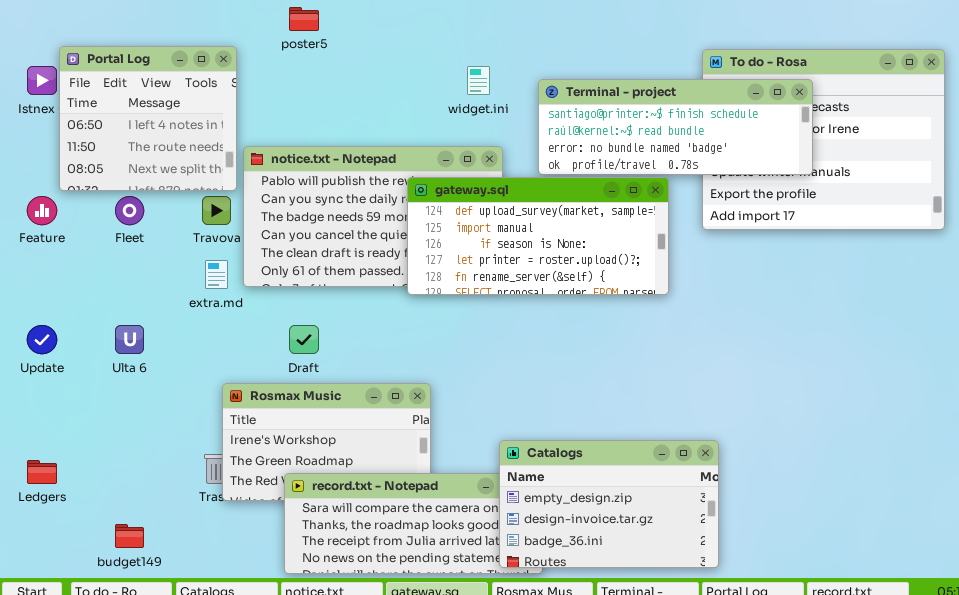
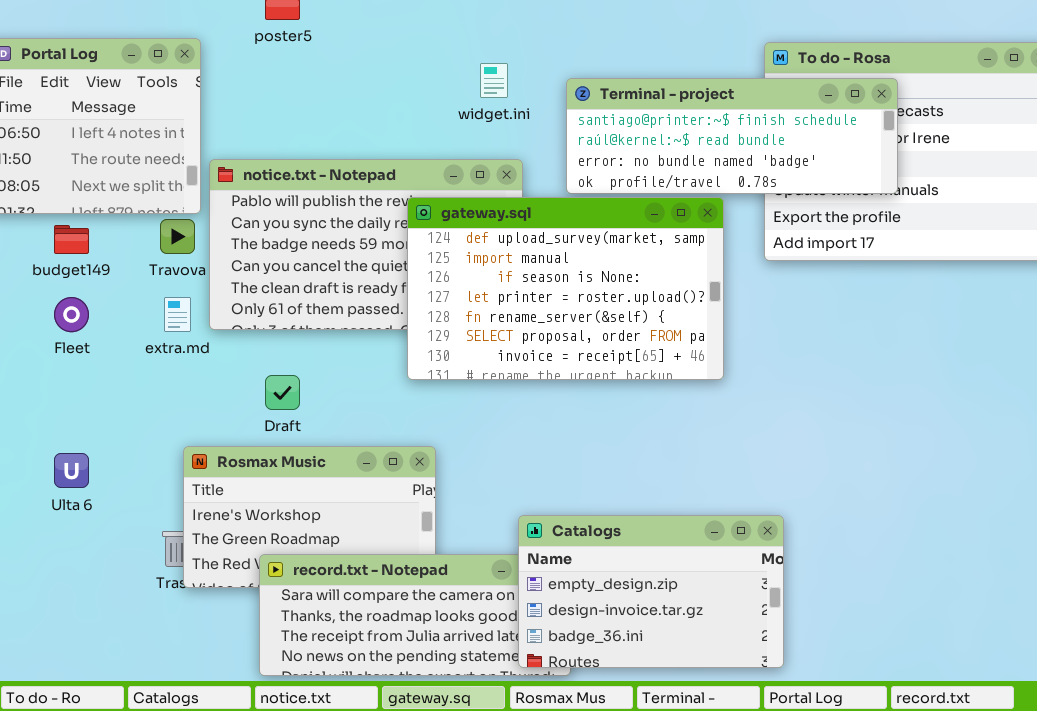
gateway.sql: [407,177,669,295] -> [407,197,724,380], resized
Fleet: [115,196,144,225] -> [54,297,89,332], moved
Ulta 6: [115,325,144,354] -> [54,453,89,488], moved
budget149: [115,524,144,548] -> [54,225,89,254], moved

